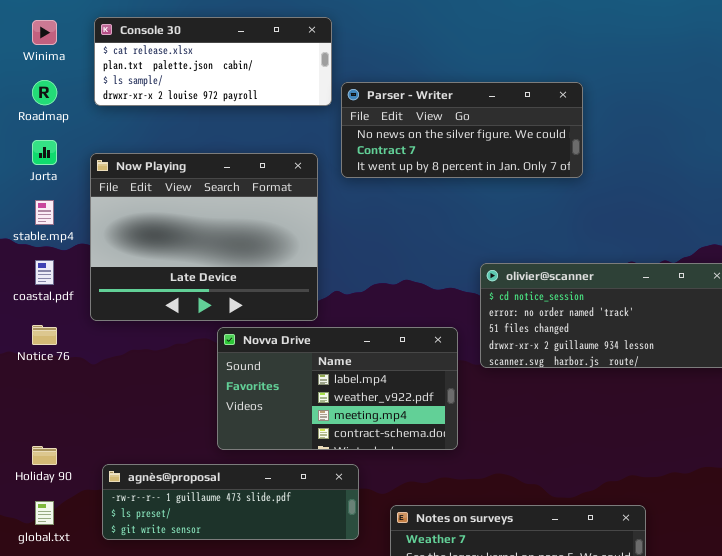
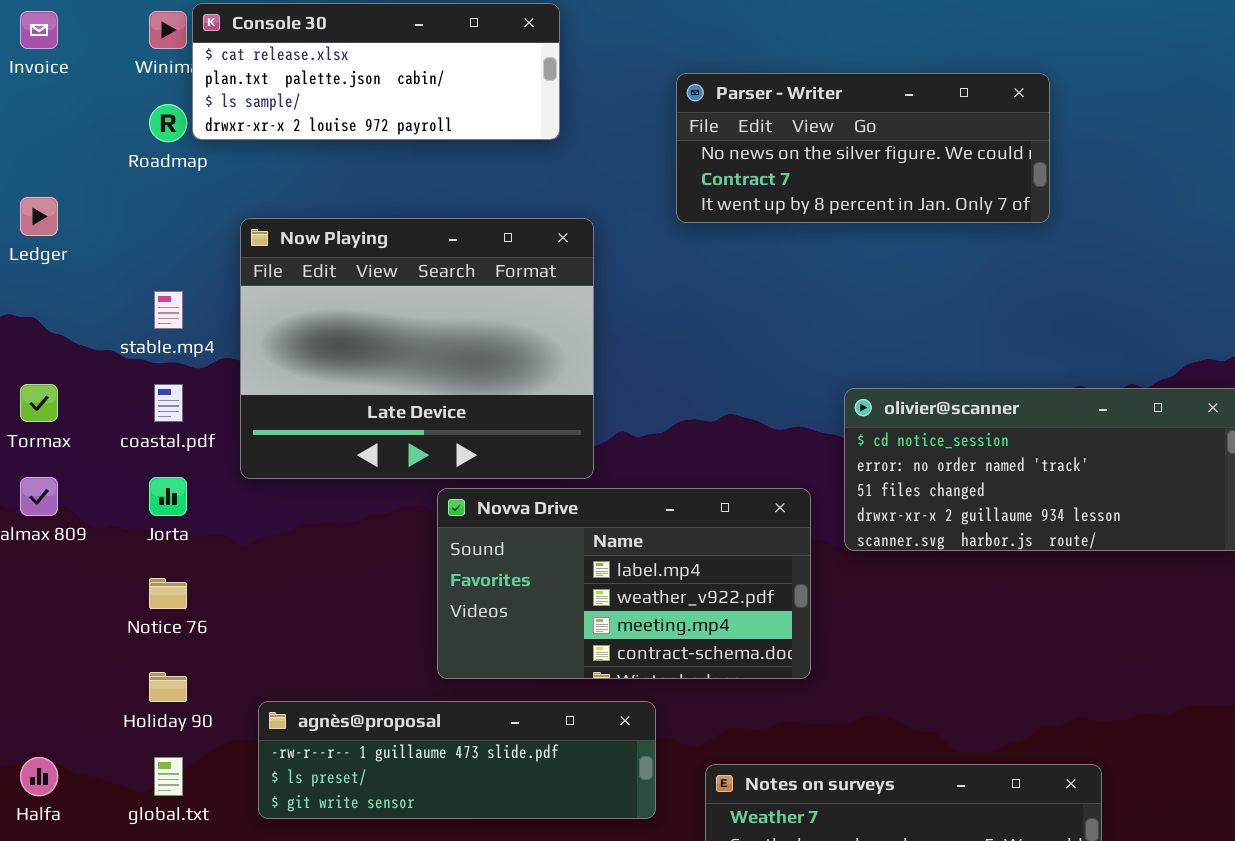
Console 30: [94,17,332,106] -> [192,3,560,140], moved
Parser - Writer: [341,82,583,178] -> [676,73,1050,223], moved
Jorta: [32,140,57,165] -> [149,477,187,516], moved
Notice 76: [32,325,57,345] -> [149,578,187,609], moved

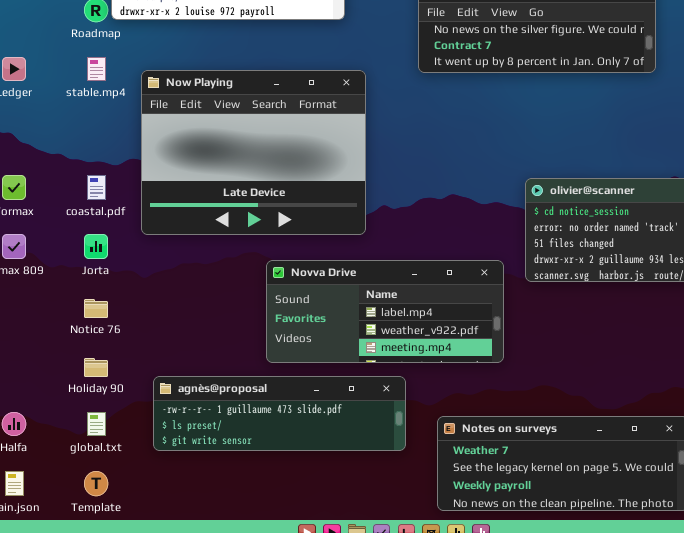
stable.mp4: [154,291,183,329] -> [87,57,106,81], moved
Novva Drive: [437,488,811,679] -> [266,260,504,363], resized

